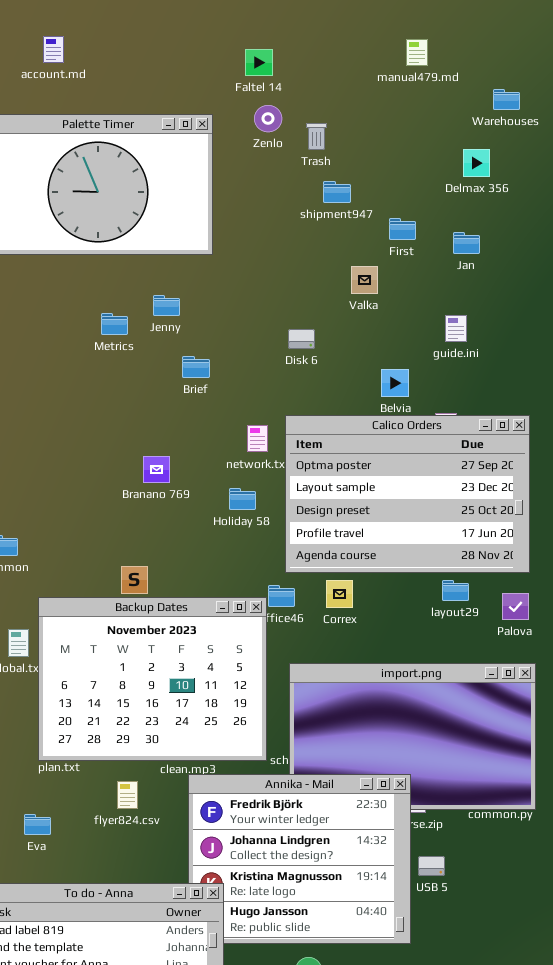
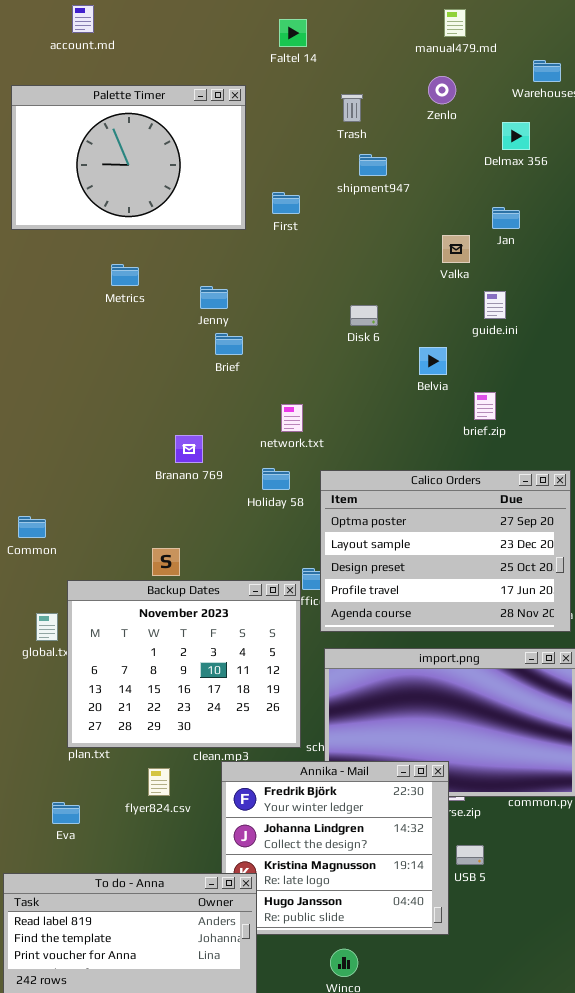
Zenlo: [254,105,282,132] -> [428,76,456,104], moved
First: [389,218,416,240] -> [272,192,300,214], moved
Valka: [351,266,378,294] -> [442,235,470,263], moved
Jenny: [153,295,180,316] -> [200,286,228,309], moved
Metrics: [101,313,128,335] -> [111,264,139,286], moved
Disk 6: [288,329,315,349] -> [350,305,378,326], moved
Calico Orders: [285,415,530,573] -> [320,470,571,632], moved

